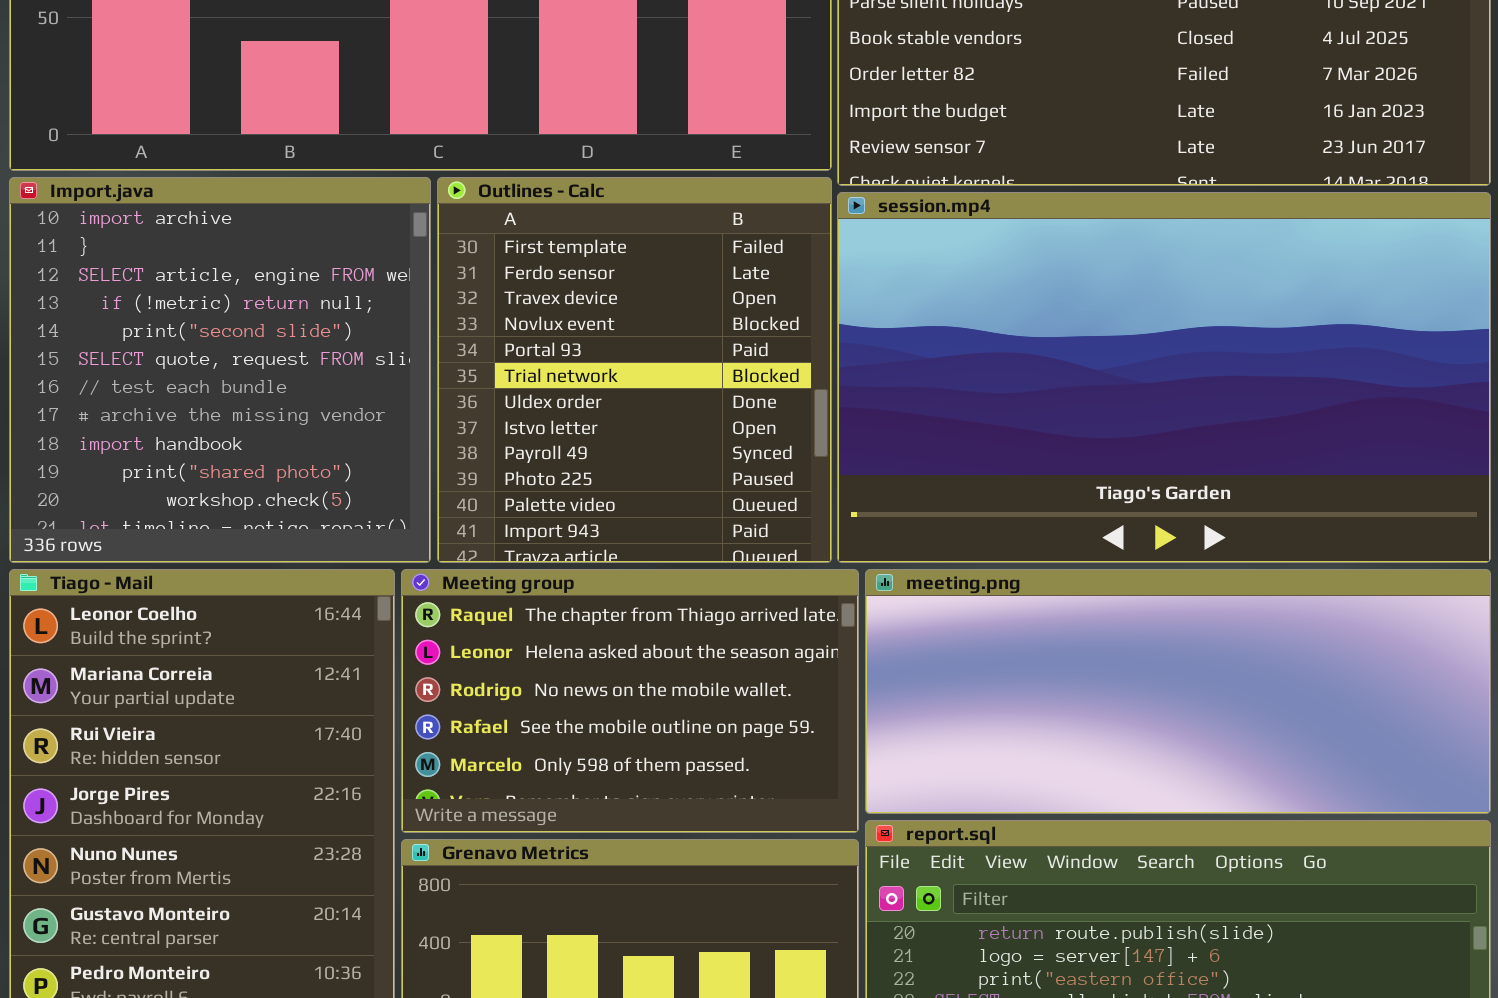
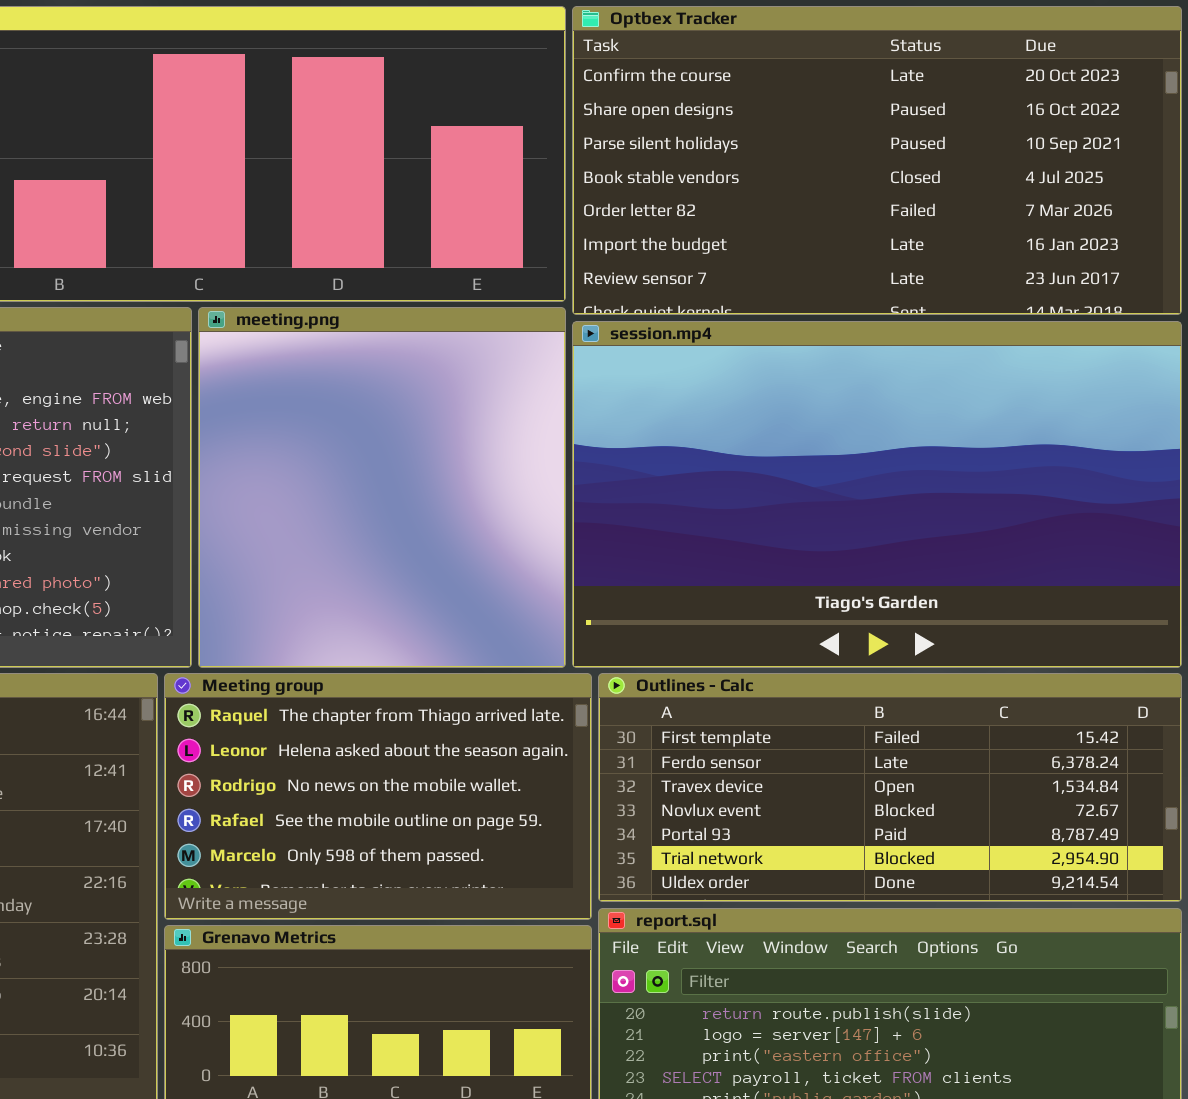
Outlines - Calc: [437,177,832,563] -> [598,673,1182,902], moved, resized
meeting.png: [865,569,1491,814] -> [198,307,566,668], moved, resized

